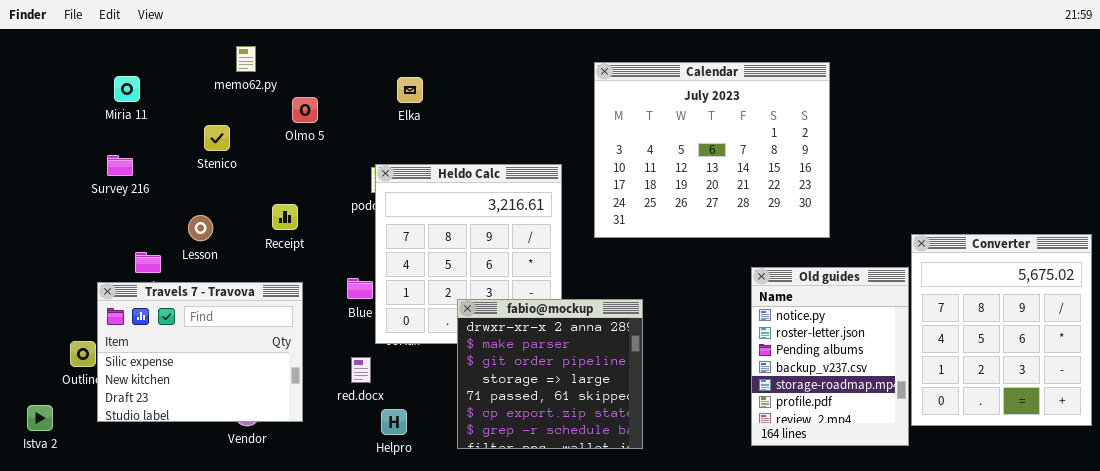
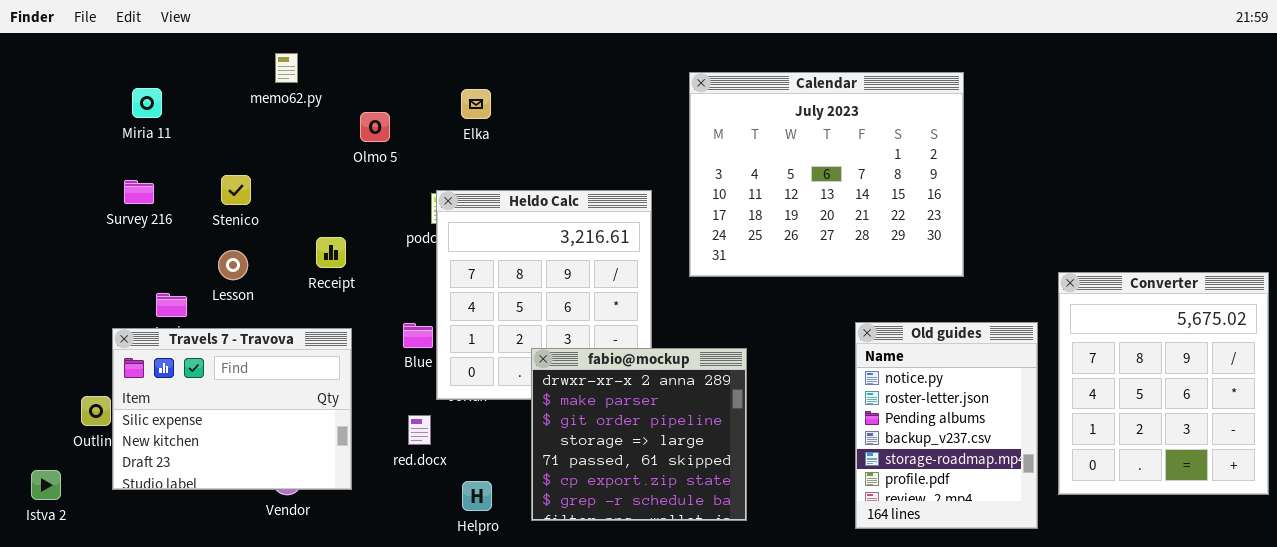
Olmo 5: [292,97,318,123] -> [360,112,390,142], moved
Stenico: [204,125,230,151] -> [221,175,251,205], moved
Old guides: [751,267,909,446] -> [855,322,1038,529], moved
Helpro: [381,409,407,435] -> [462,481,492,511], moved

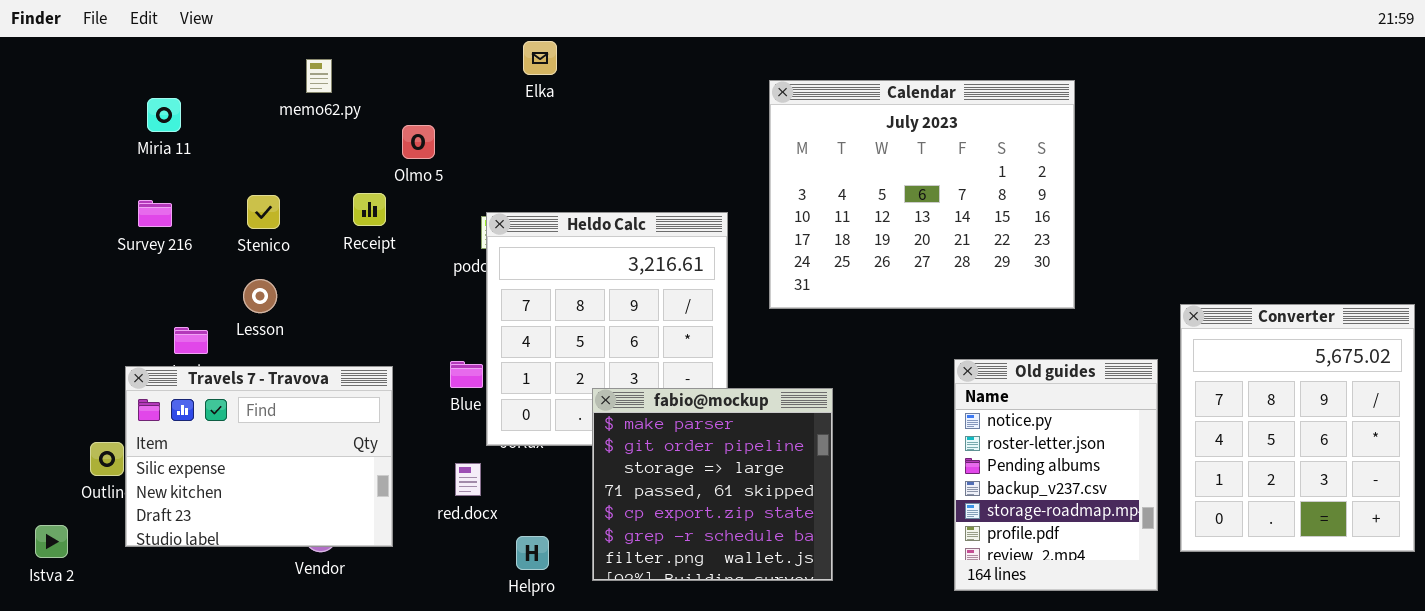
Elka: [461,89,491,119] -> [523,41,557,75], moved
Receipt: [316,237,346,268] -> [353,193,386,226], moved
fabio@mockup: [531,348,747,521] -> [592,388,833,581], scrolled down 1 row

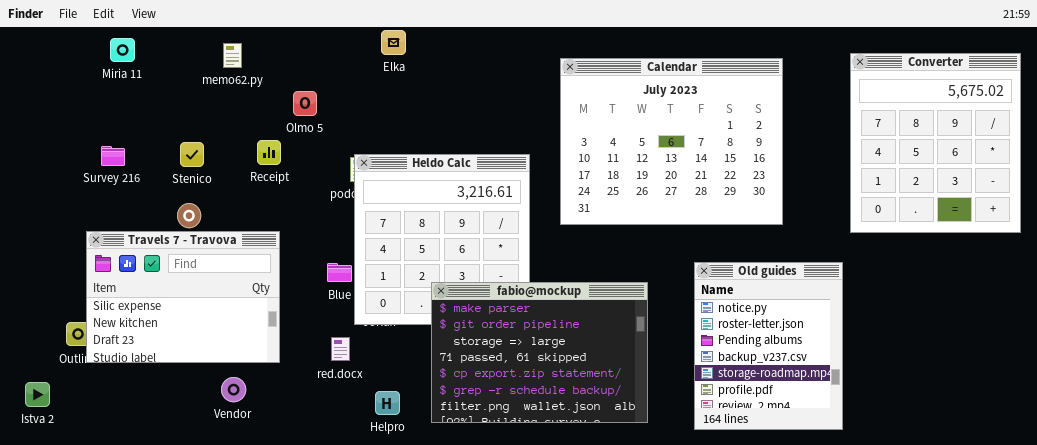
Miria 11: [147,98,181,132] -> [110,38,135,62], moved
Converter: [1180,304,1415,552] -> [850,53,1021,233], moved
Travels 7 - Travova: [125,366,393,547] -> [86,231,280,363], moved
fabio@mockup: [592,388,833,581] -> [431,282,648,423], resized

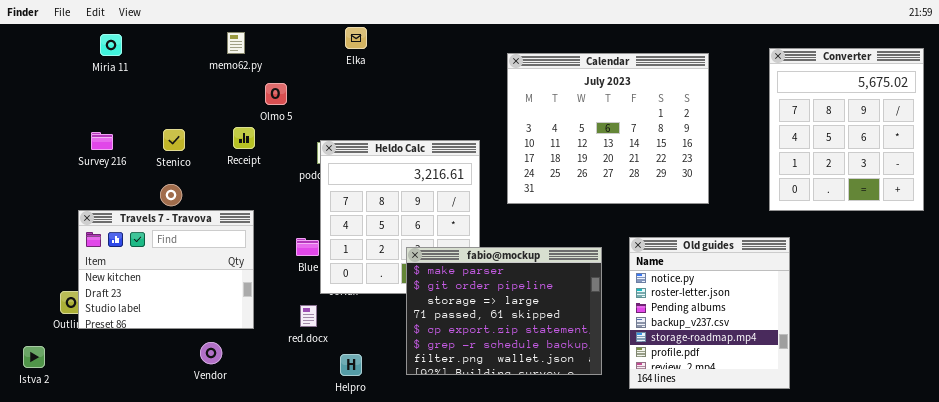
memo62.py: [223,43,242,68] -> [227,32,245,54], moved
Travels 7 - Travova: [86,231,280,363] -> [78,210,254,329], scrolled down 1 row
Old guides: [694,262,843,430] -> [629,237,790,389], resized
fabio@mockup: [431,282,648,423] -> [406,247,602,375], moved

